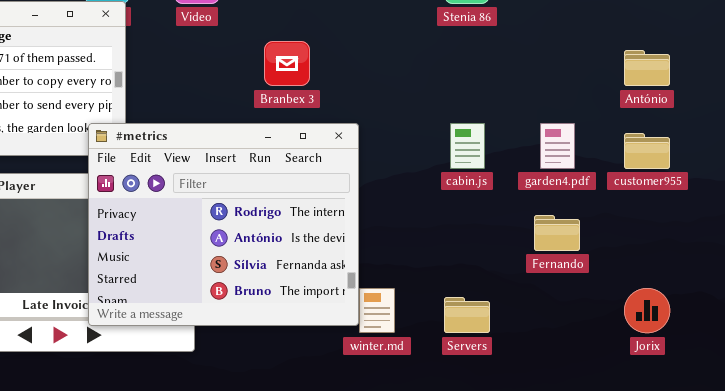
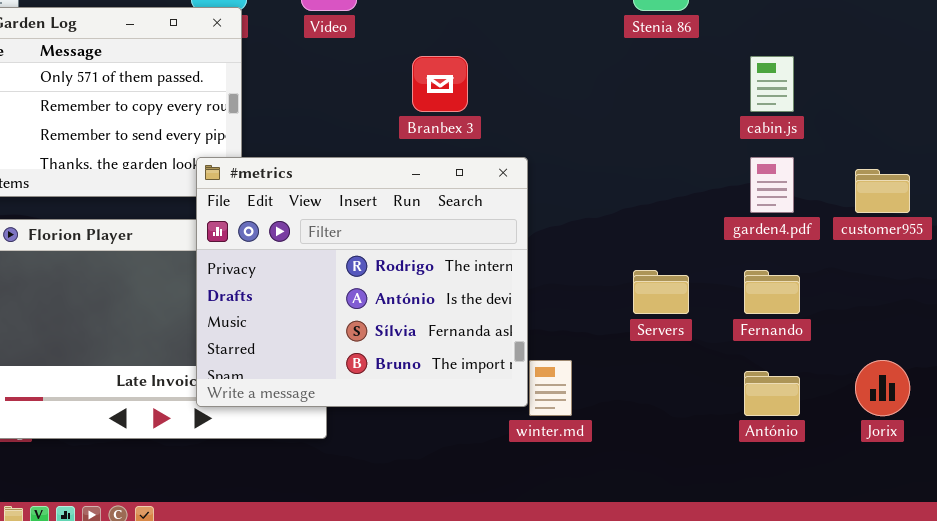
António: [624,50,670,86] -> [744,371,800,416], moved
cabin.js: [450,123,485,169] -> [750,56,794,112], moved
Servers: [444,297,490,333] -> [633,270,689,314], moved

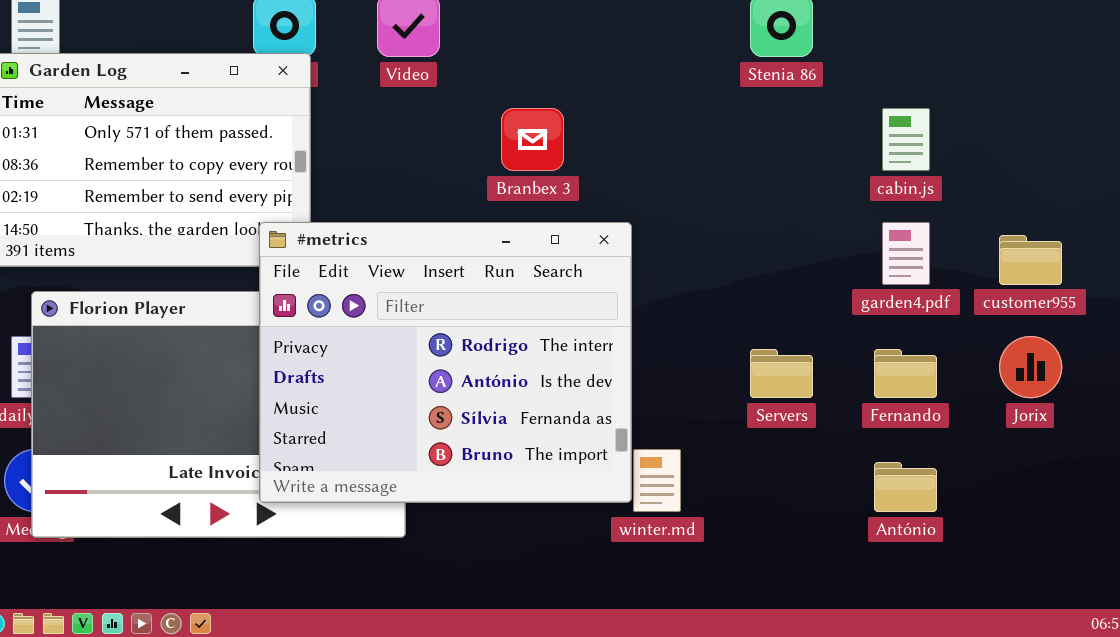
Jorix: [855,360,910,416] -> [999,336,1062,398], moved

